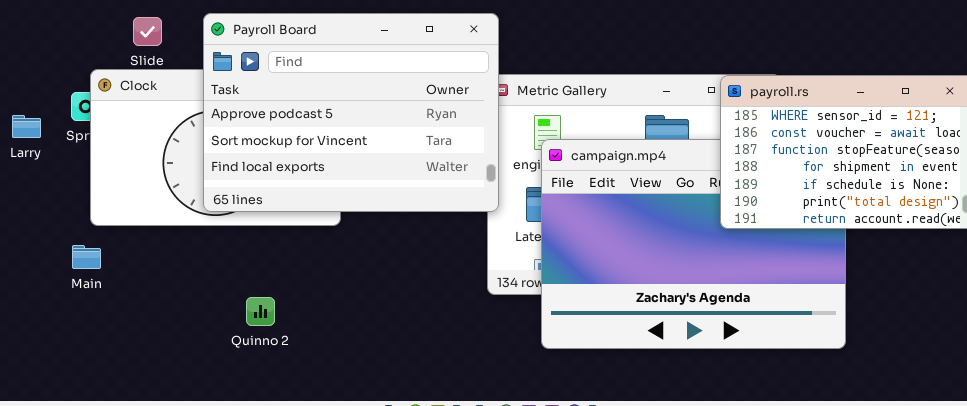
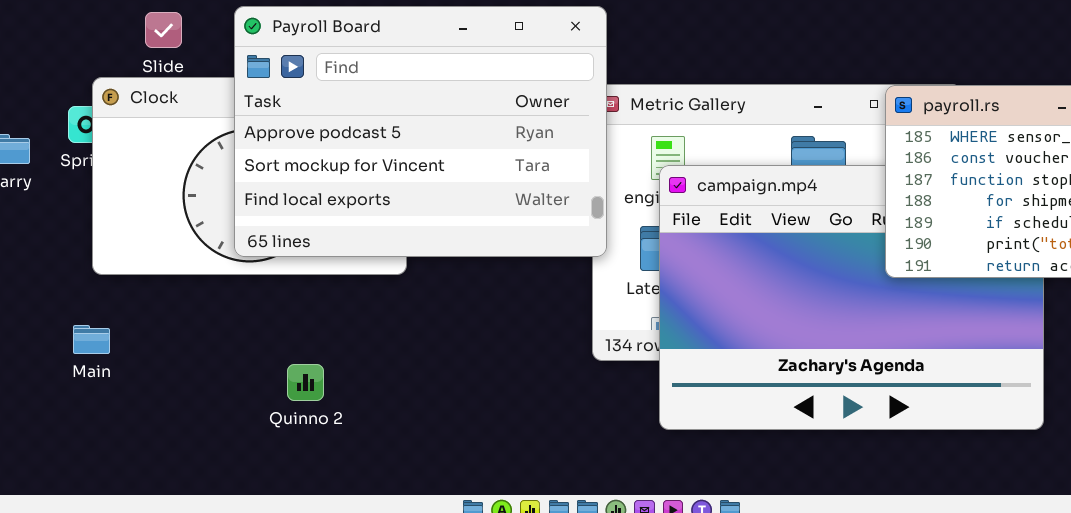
Main: [72,245,101,269] -> [73,325,110,354], moved

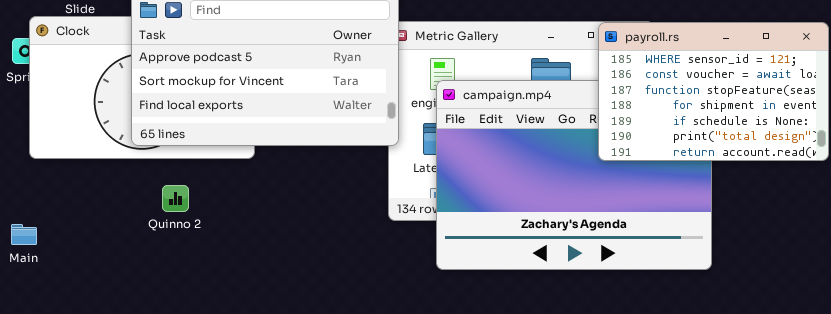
Main: [73,325,110,354] -> [11,224,37,245], moved
Quinno 2: [287,364,324,401] -> [162,185,189,212], moved

